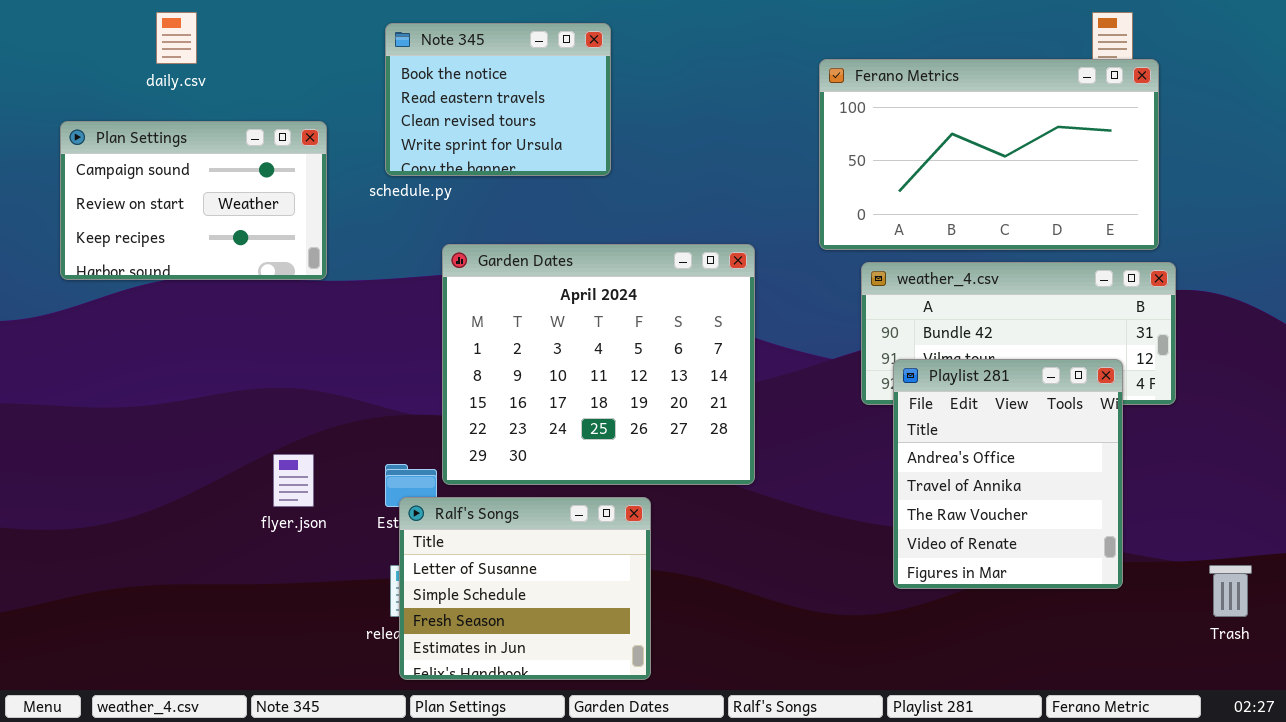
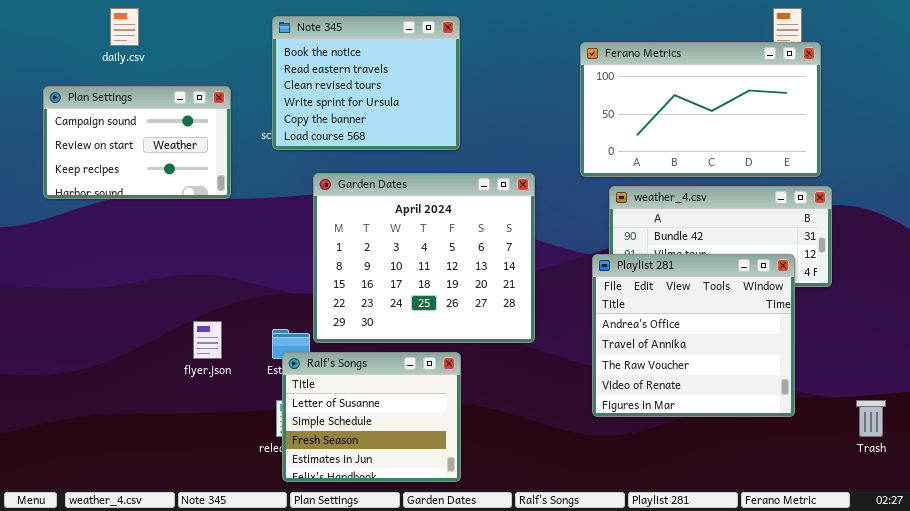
Note 345: [385,23,611,176] -> [272,16,460,150], resized
Playlist 281: [893,359,1123,589] -> [592,254,795,417], resized

